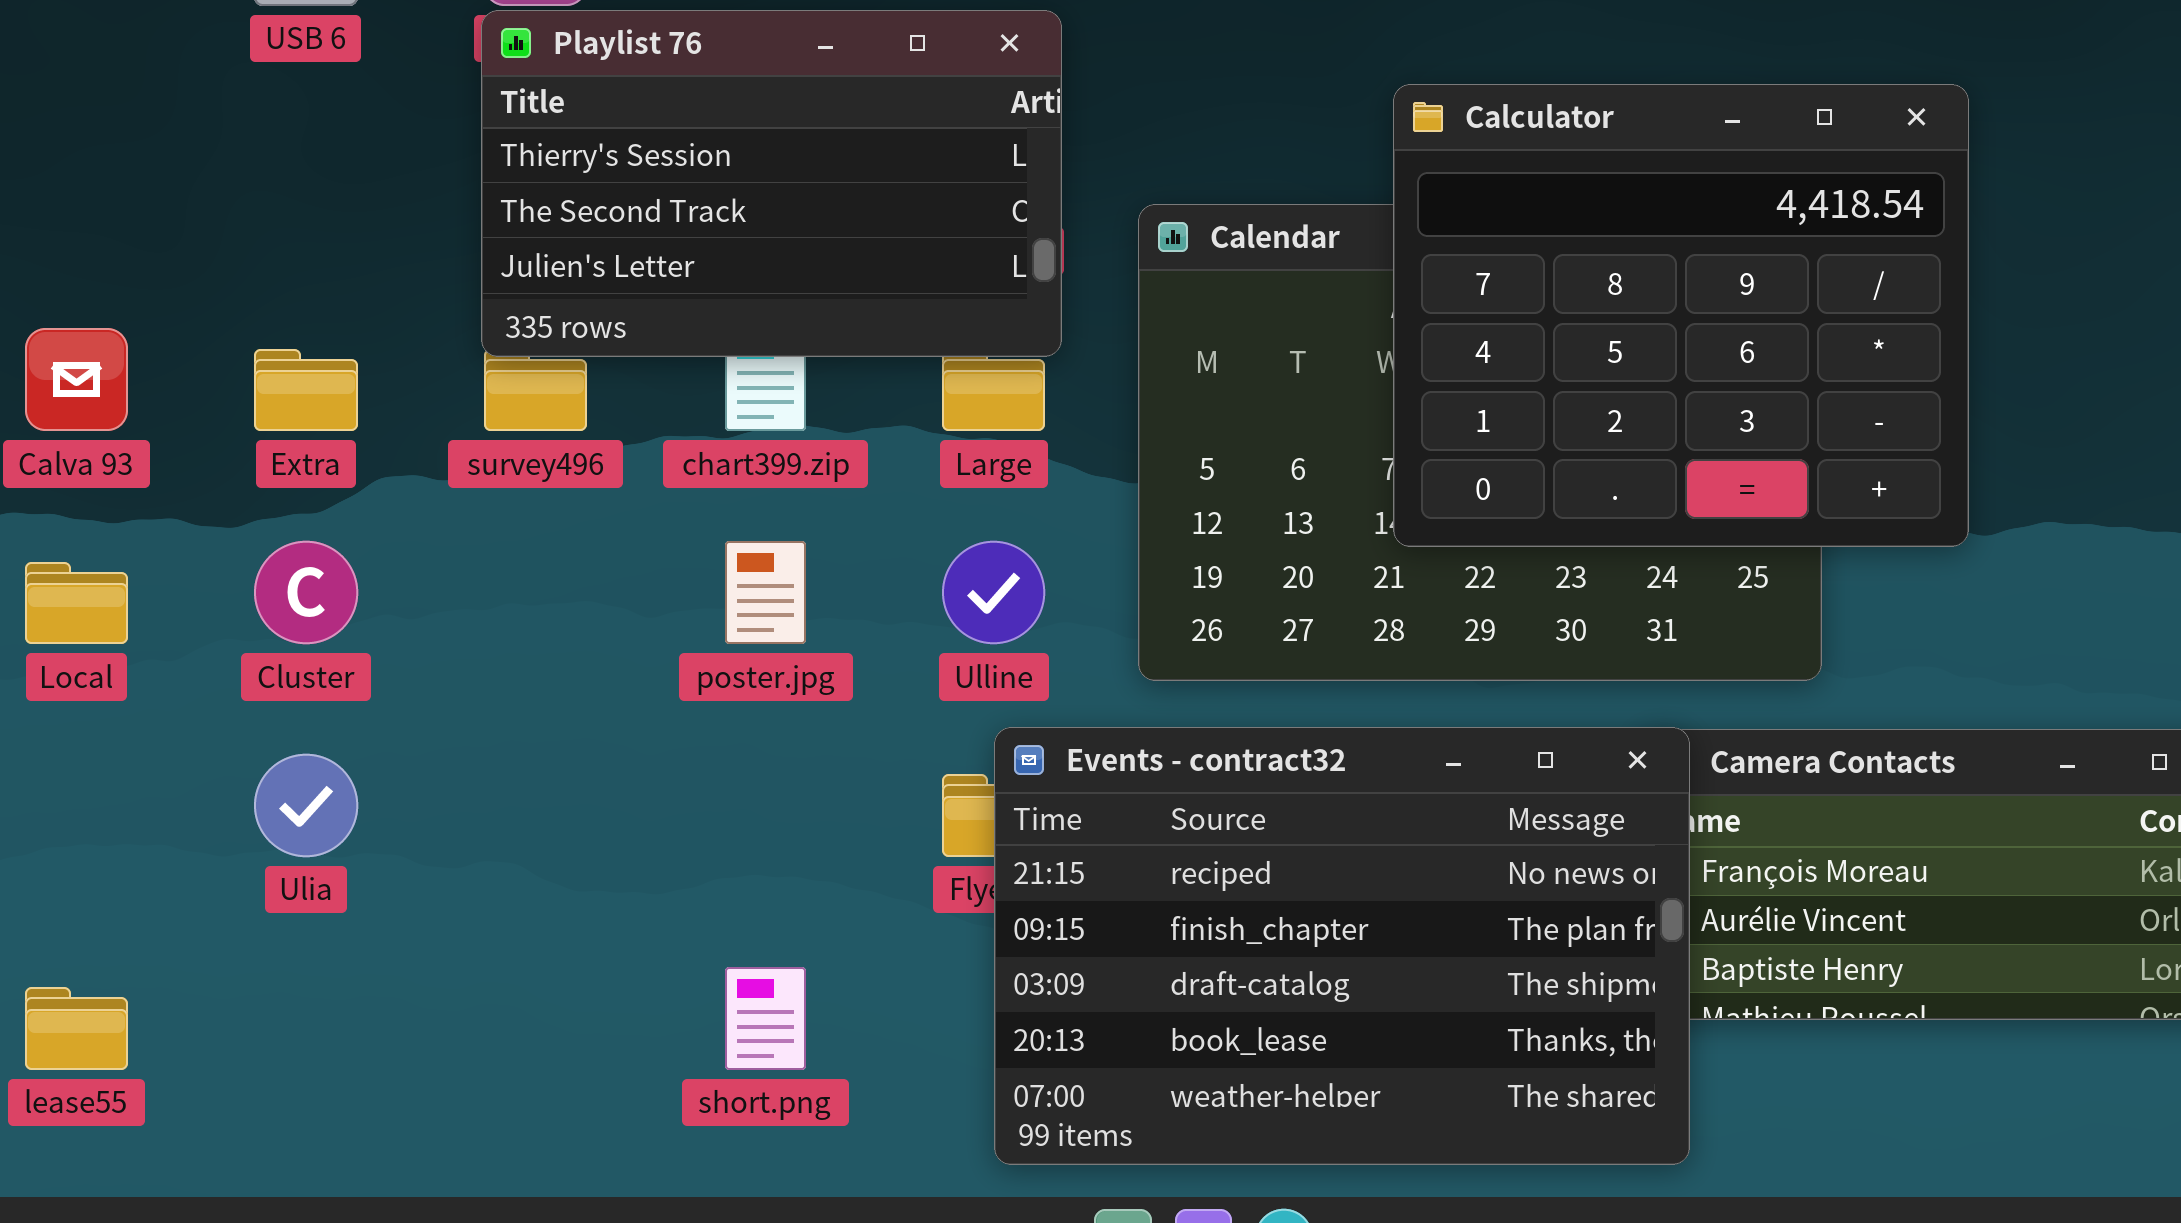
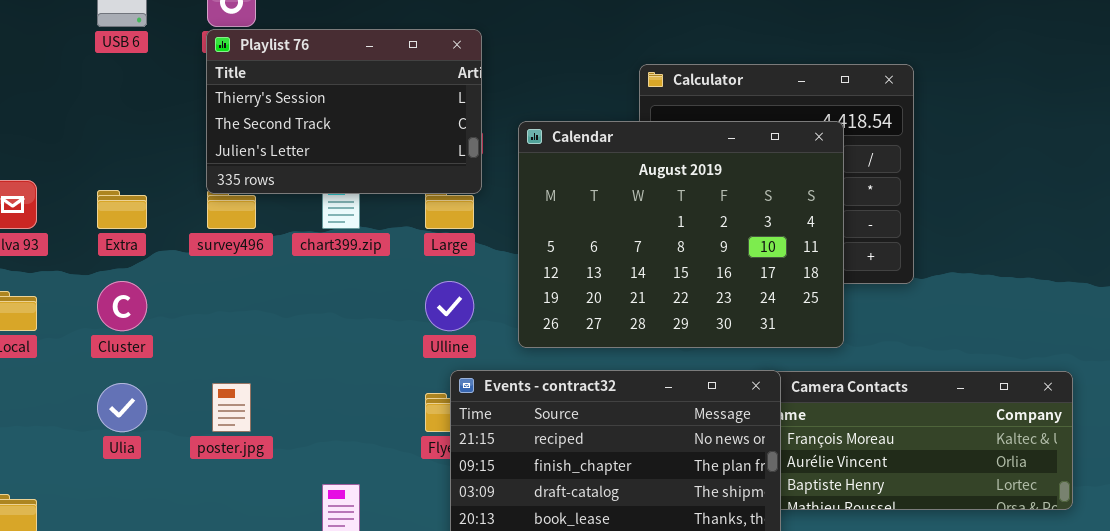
Calendar: [1138,204,1822,681] -> [518,121,844,348], raised
poster.jpg: [725,541,806,644] -> [212,383,251,432], moved

